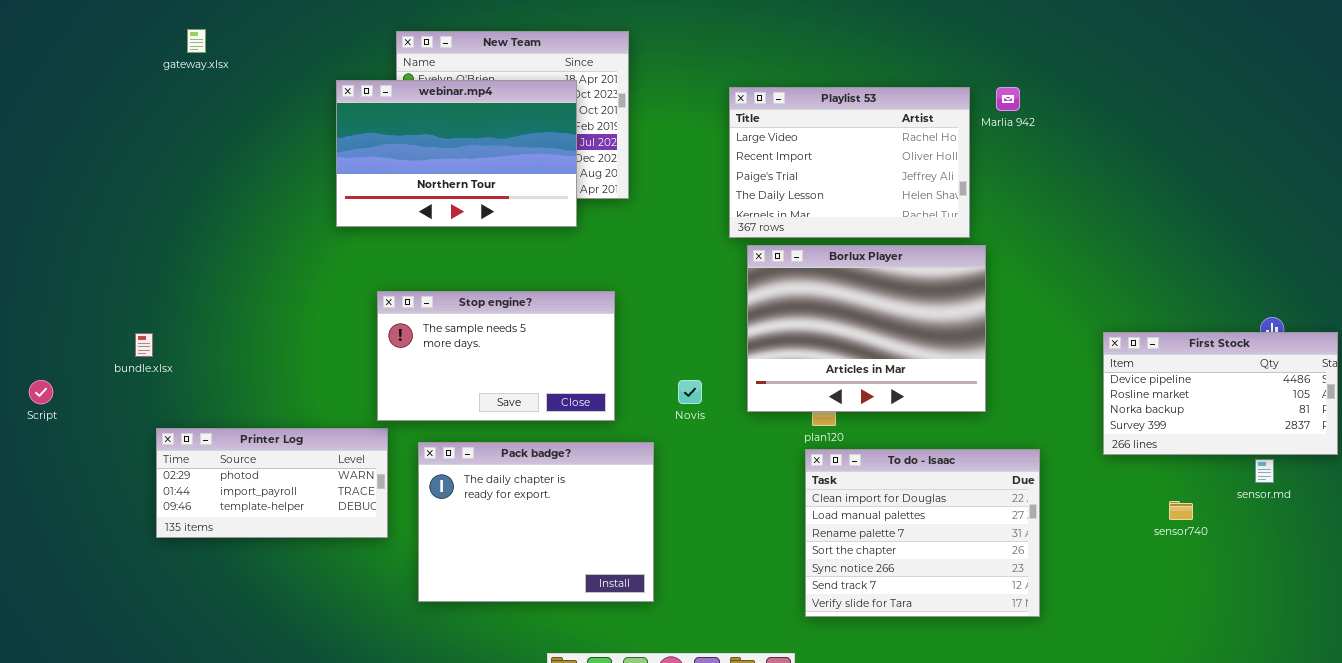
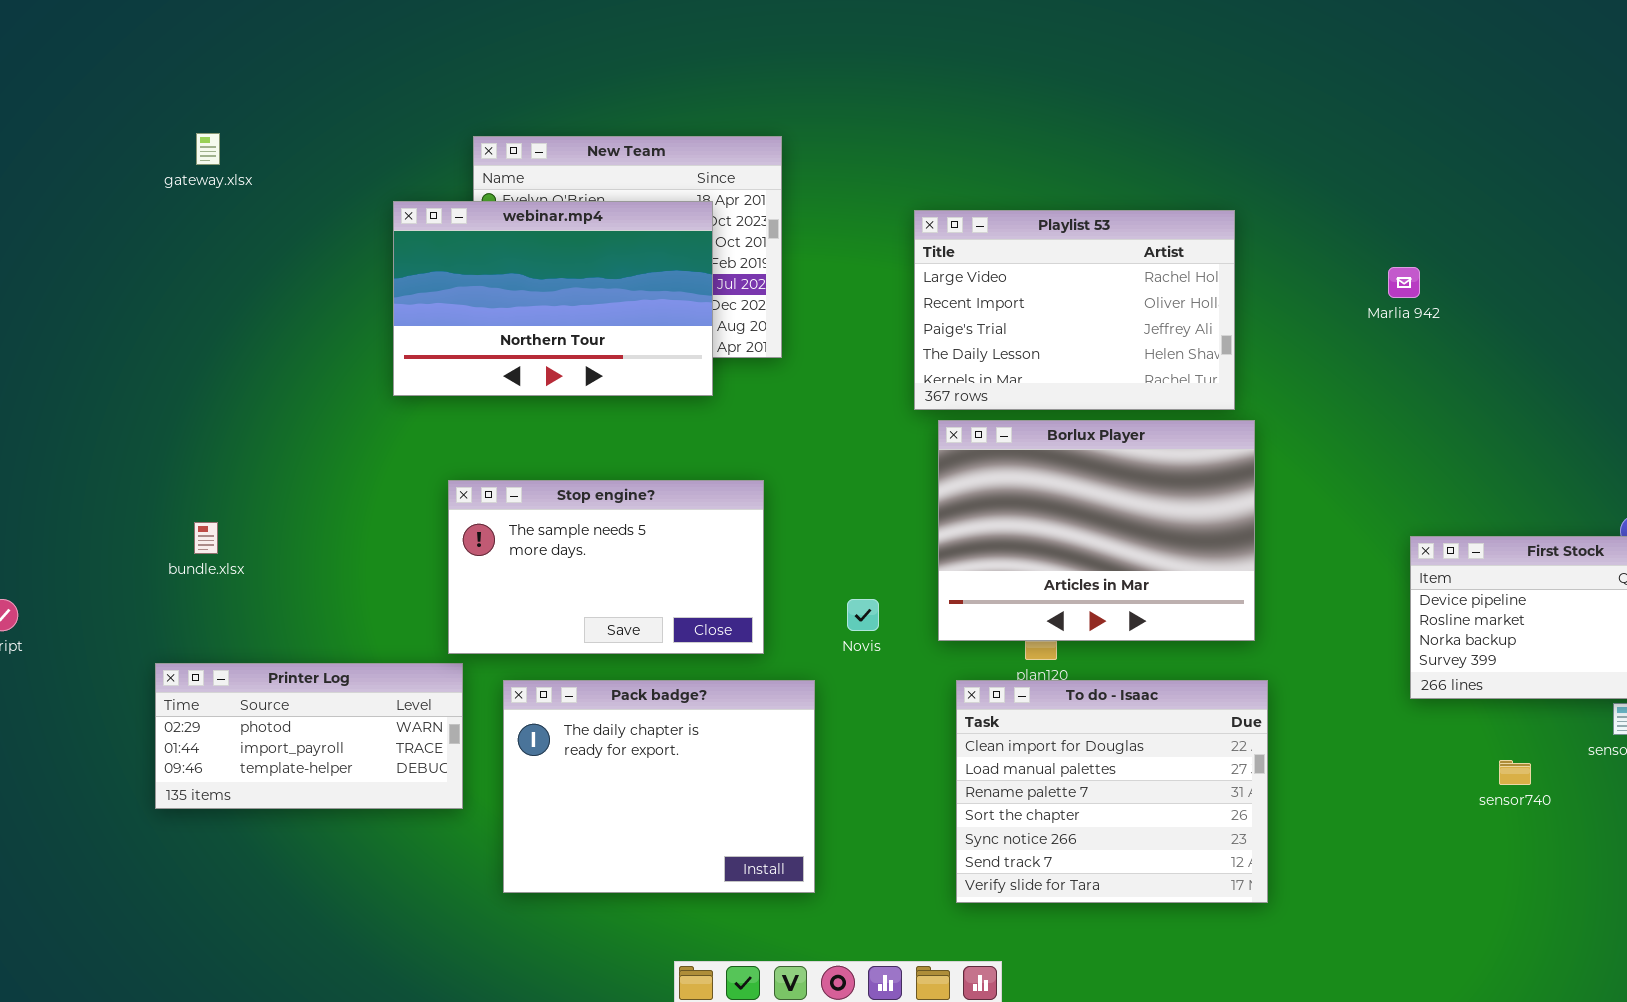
Marlia 942: [996,87,1020,111] -> [1388,267,1420,298], moved
bundle.xlsx: [135,333,153,357] -> [194,522,218,554], moved
To do - Isaac: [805,449,1040,617] -> [956,680,1268,903], moved

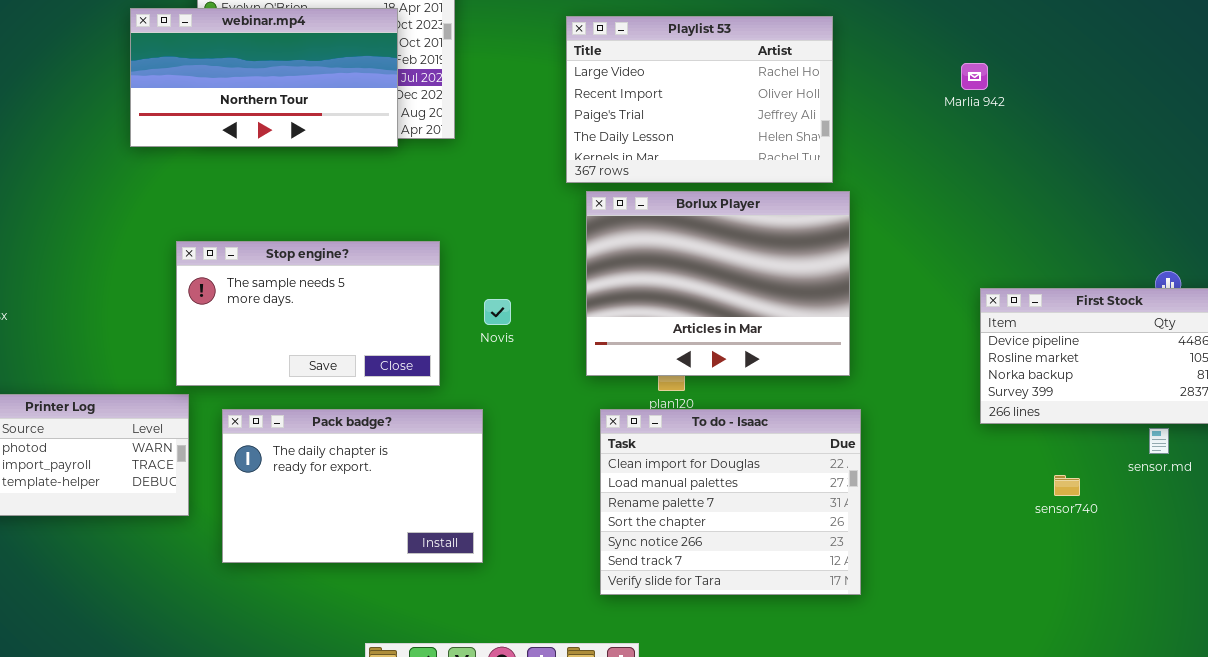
webinar.mp4: [393,201,713,396] -> [130,8,398,147], resized
Novis: [847,599,879,631] -> [484,299,511,325], moved
Pack badge?: [503,680,815,893] -> [222,409,483,563], resized

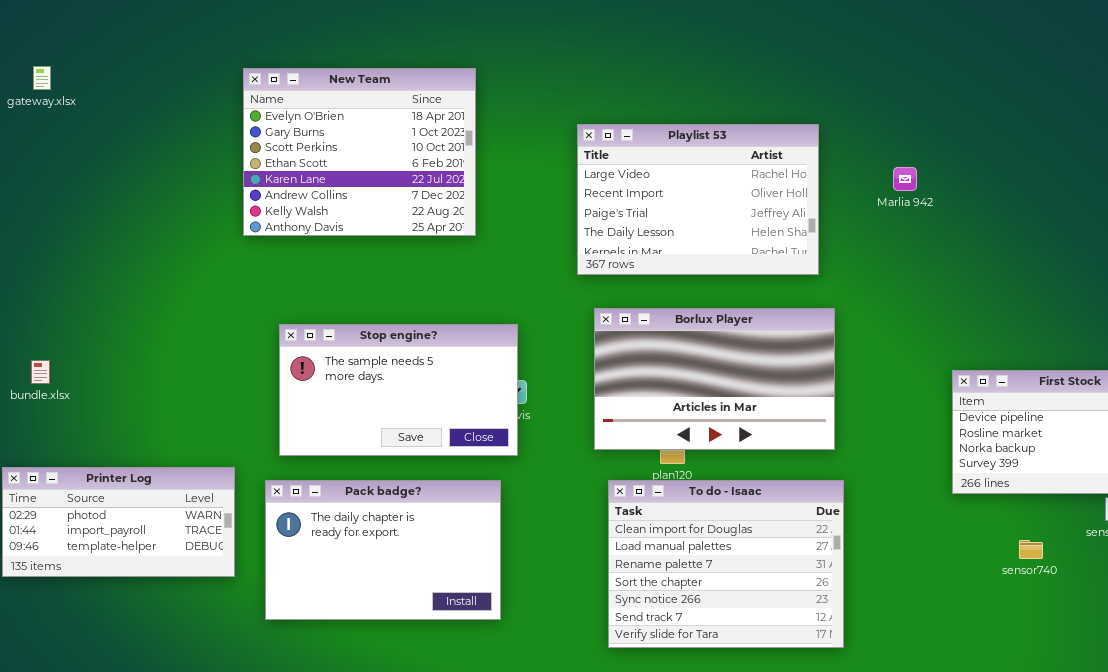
webinar.mp4: [130,8,398,147] -> none, closed
Marlia 942: [961,63,988,90] -> [893,167,917,191], moved
Borlux Player: [586,191,850,376] -> [594,308,835,450], resized
Stop engine?: [176,241,440,386] -> [279,324,518,456], moved

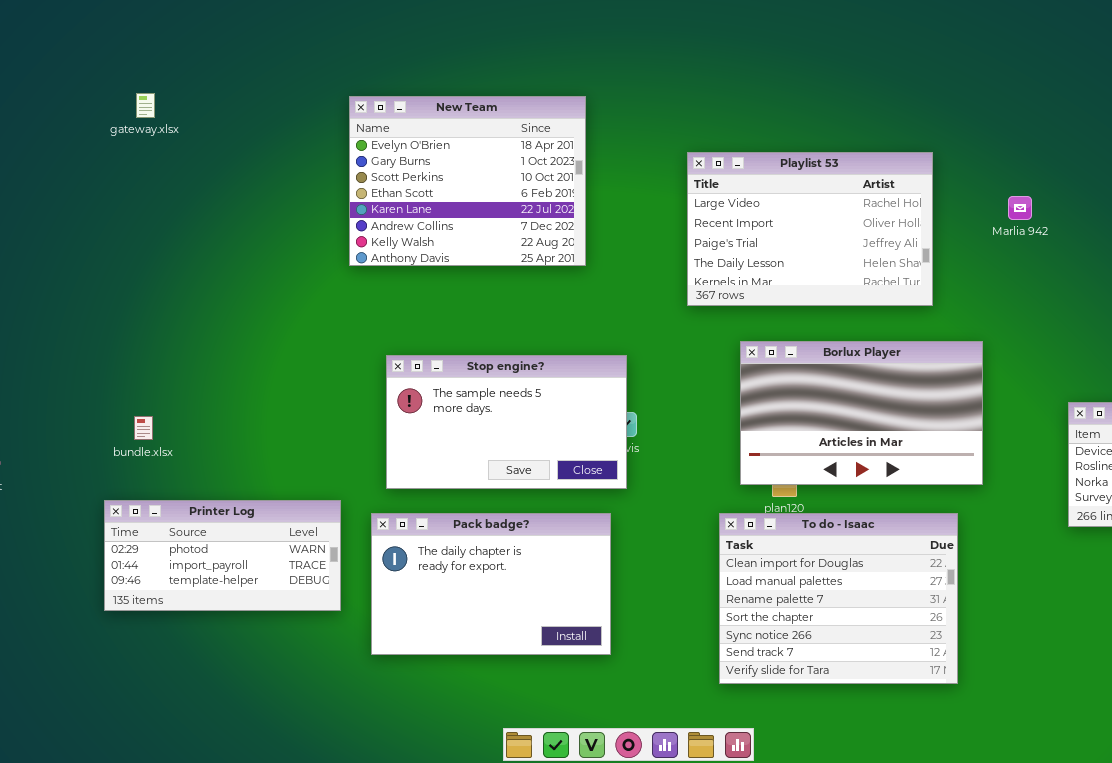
Borlux Player: [594,308,835,450] -> [740,341,983,485], moved
bundle.xlsx: [31,360,50,384] -> [134,416,153,440], moved

